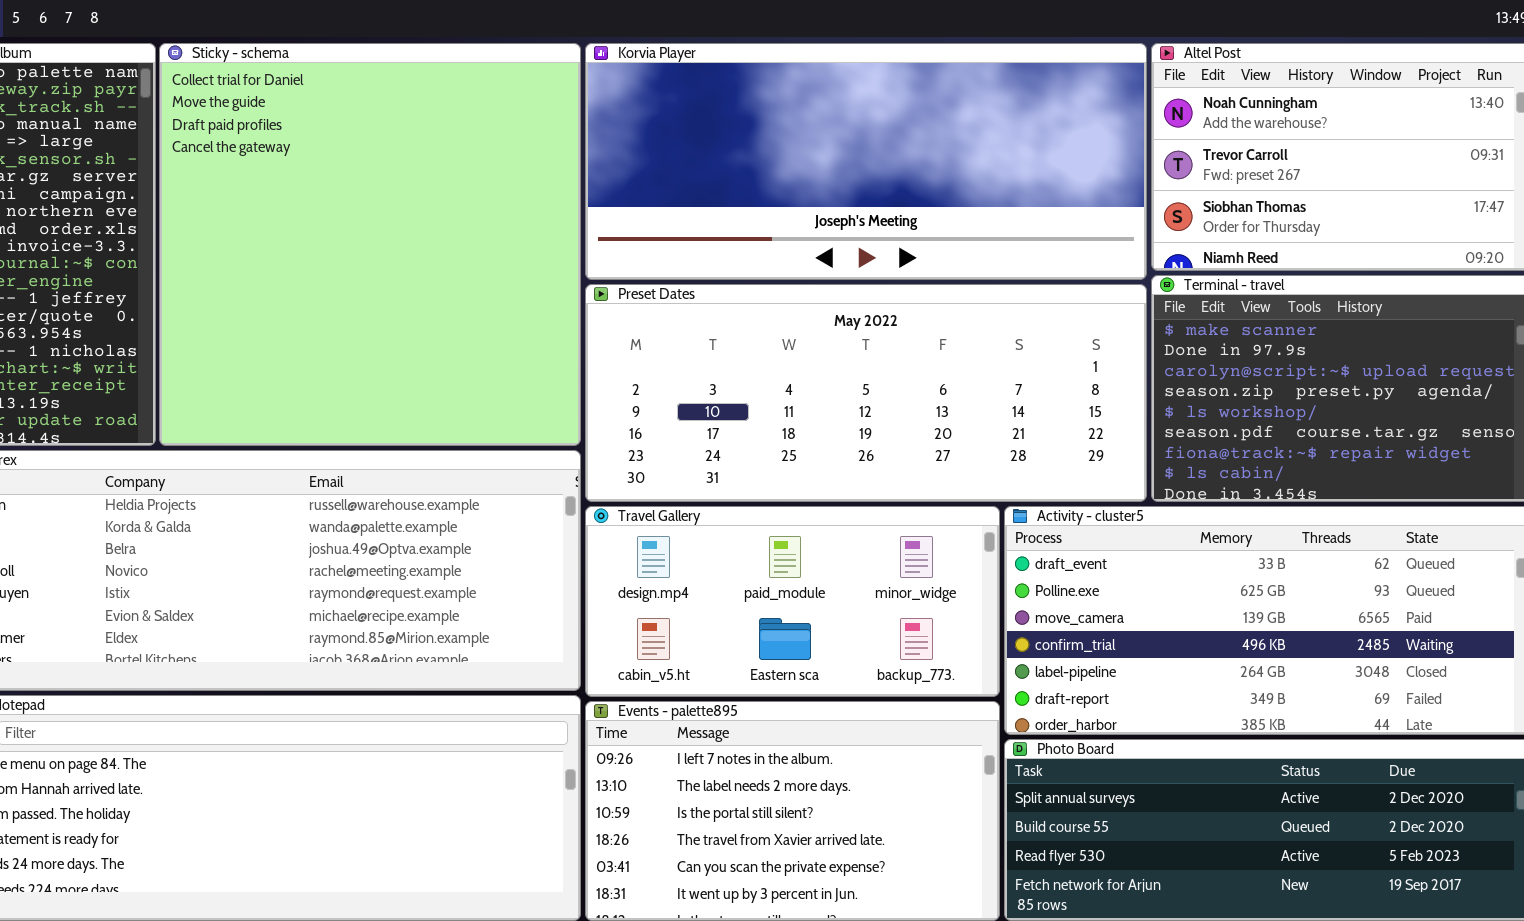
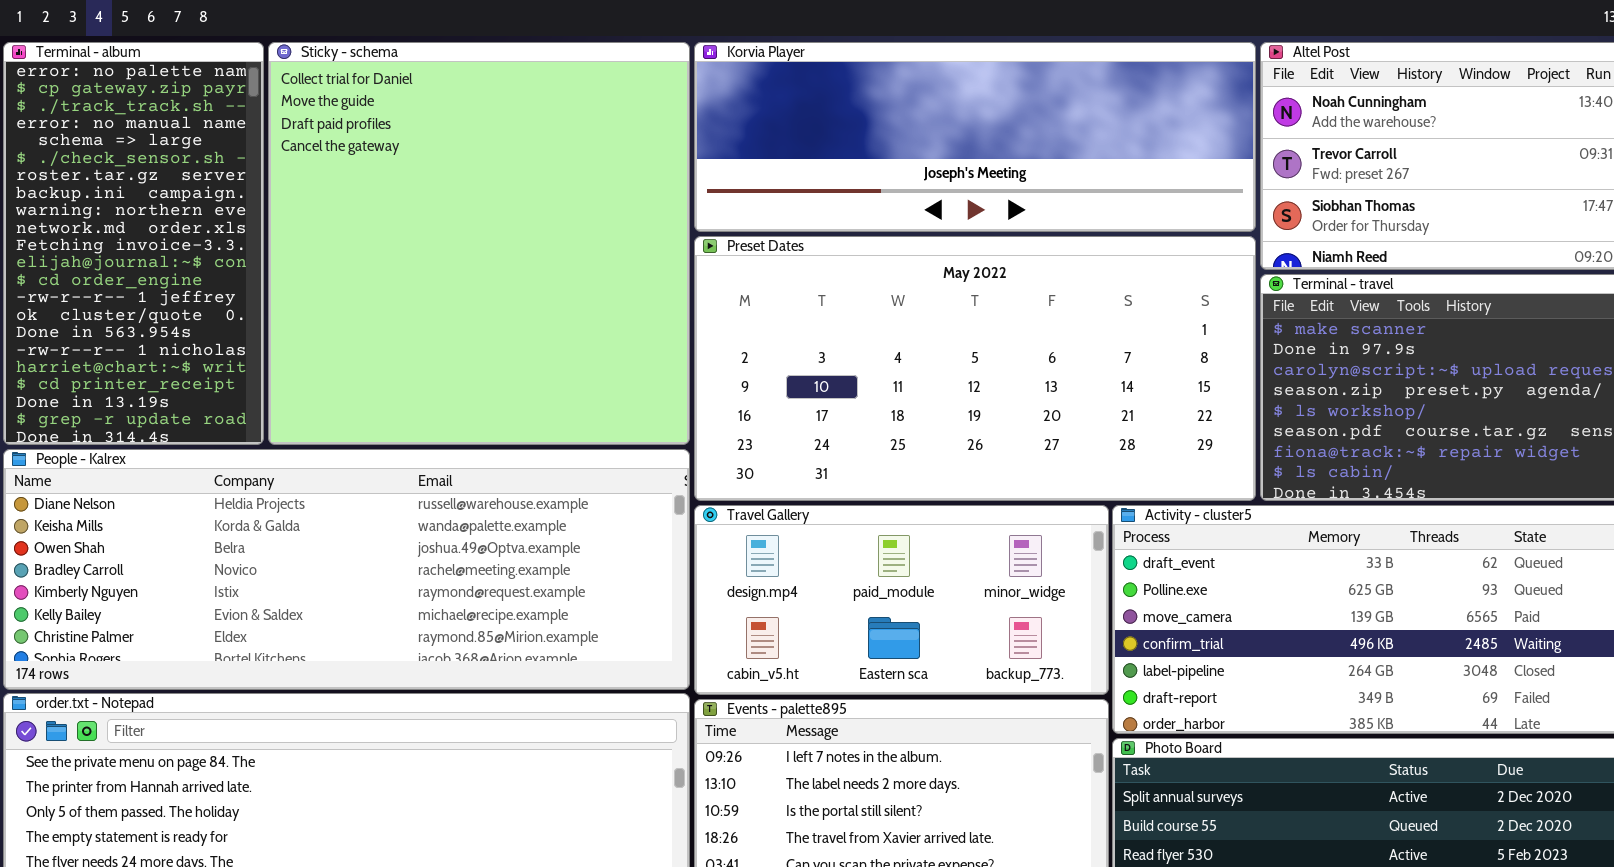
Korvia Player: [585,43,1147,280] -> [694,42,1256,232], resized
Preset Dates: [585,284,1147,502] -> [694,236,1256,501], resized

